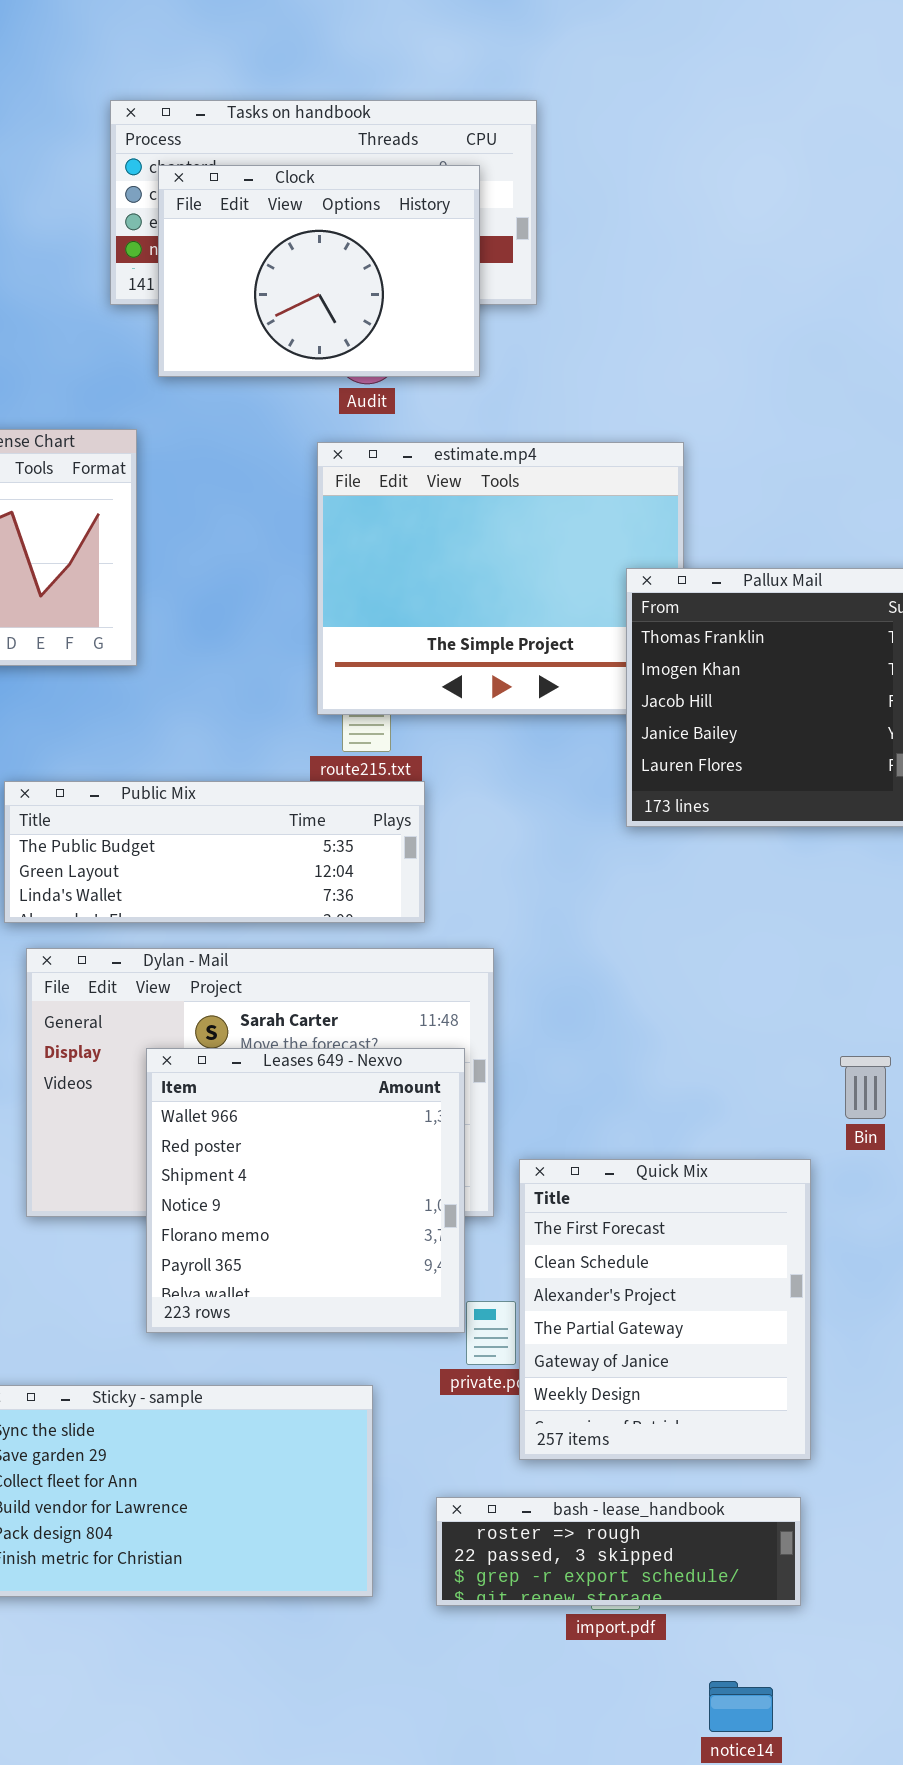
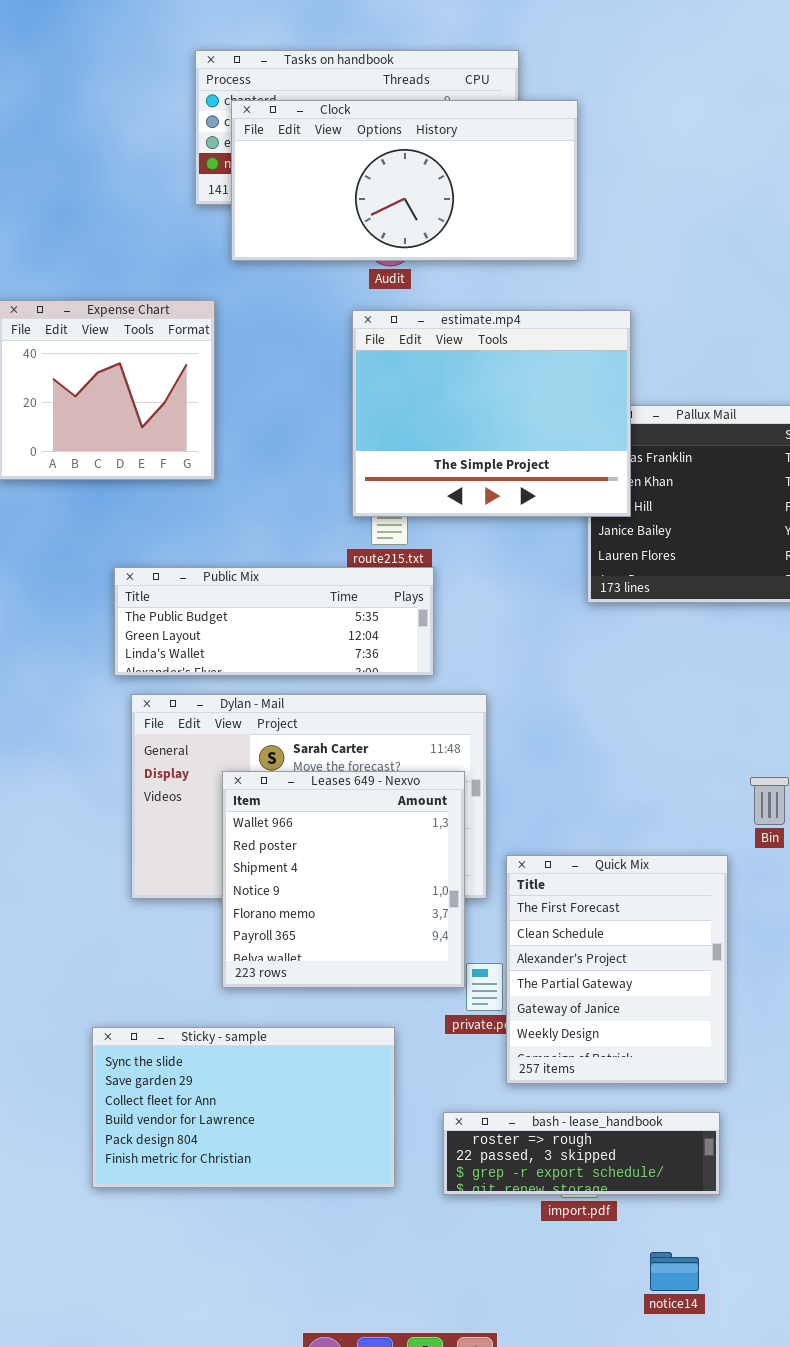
Clock: [158,165,480,377] -> [231,100,578,261], resized
estimate.mp4: [317,442,684,715] -> [352,310,631,517], raised

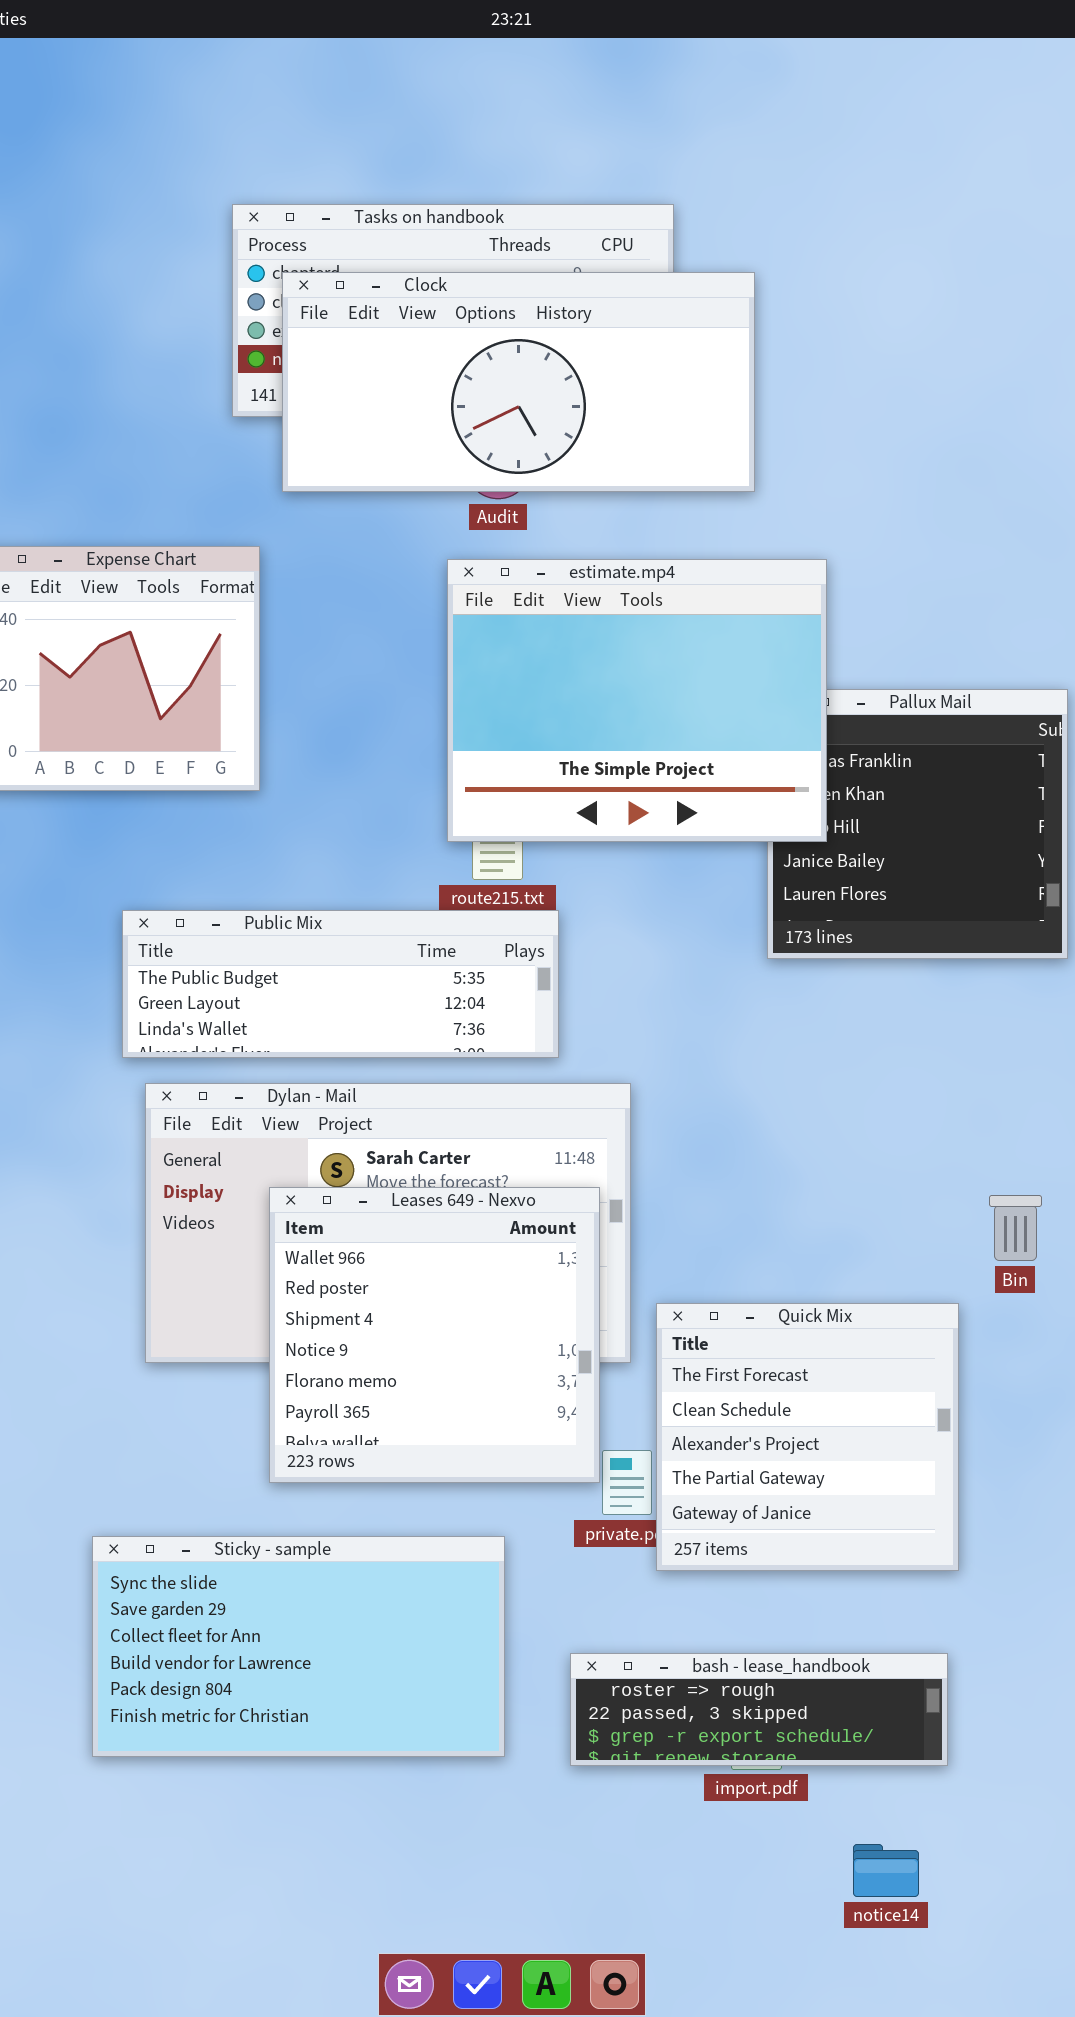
Quick Mix: [506,855,728,1084] -> [656,1303,959,1571], resized

